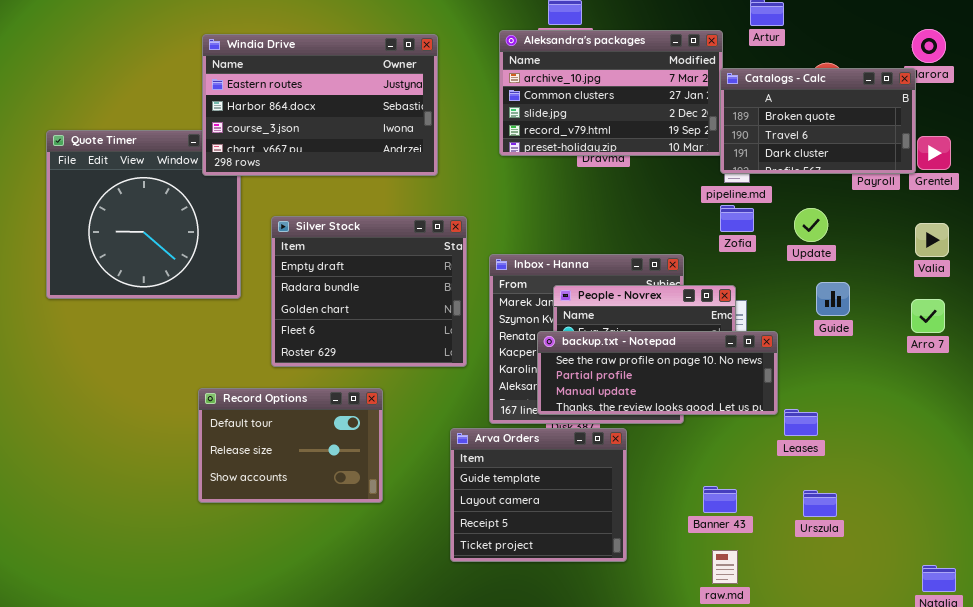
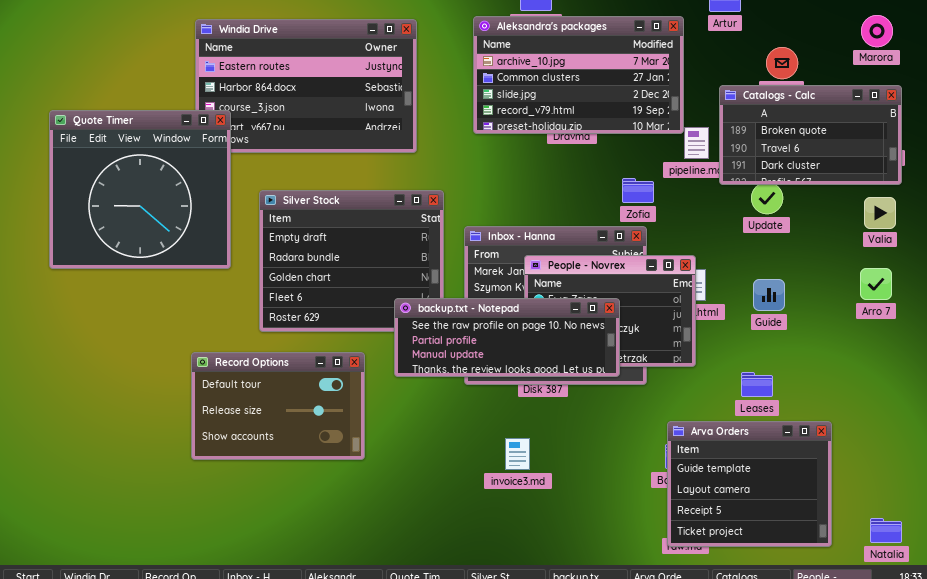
Catalogs - Calc: [720,68,916,174] -> [719,85,902,185], moved
Quote Timer: [46,130,241,299] -> [49,110,231,269], raised
Zofia: [720,205,754,232] -> [622,178,654,203], moved
Guide: [816,282,850,316] -> [753,279,785,311], moved
backup.txt - Notepad: [537,331,778,415] -> [394,298,620,377], moved
Arva Orders: [450,428,627,562] -> [667,421,832,547], moved

